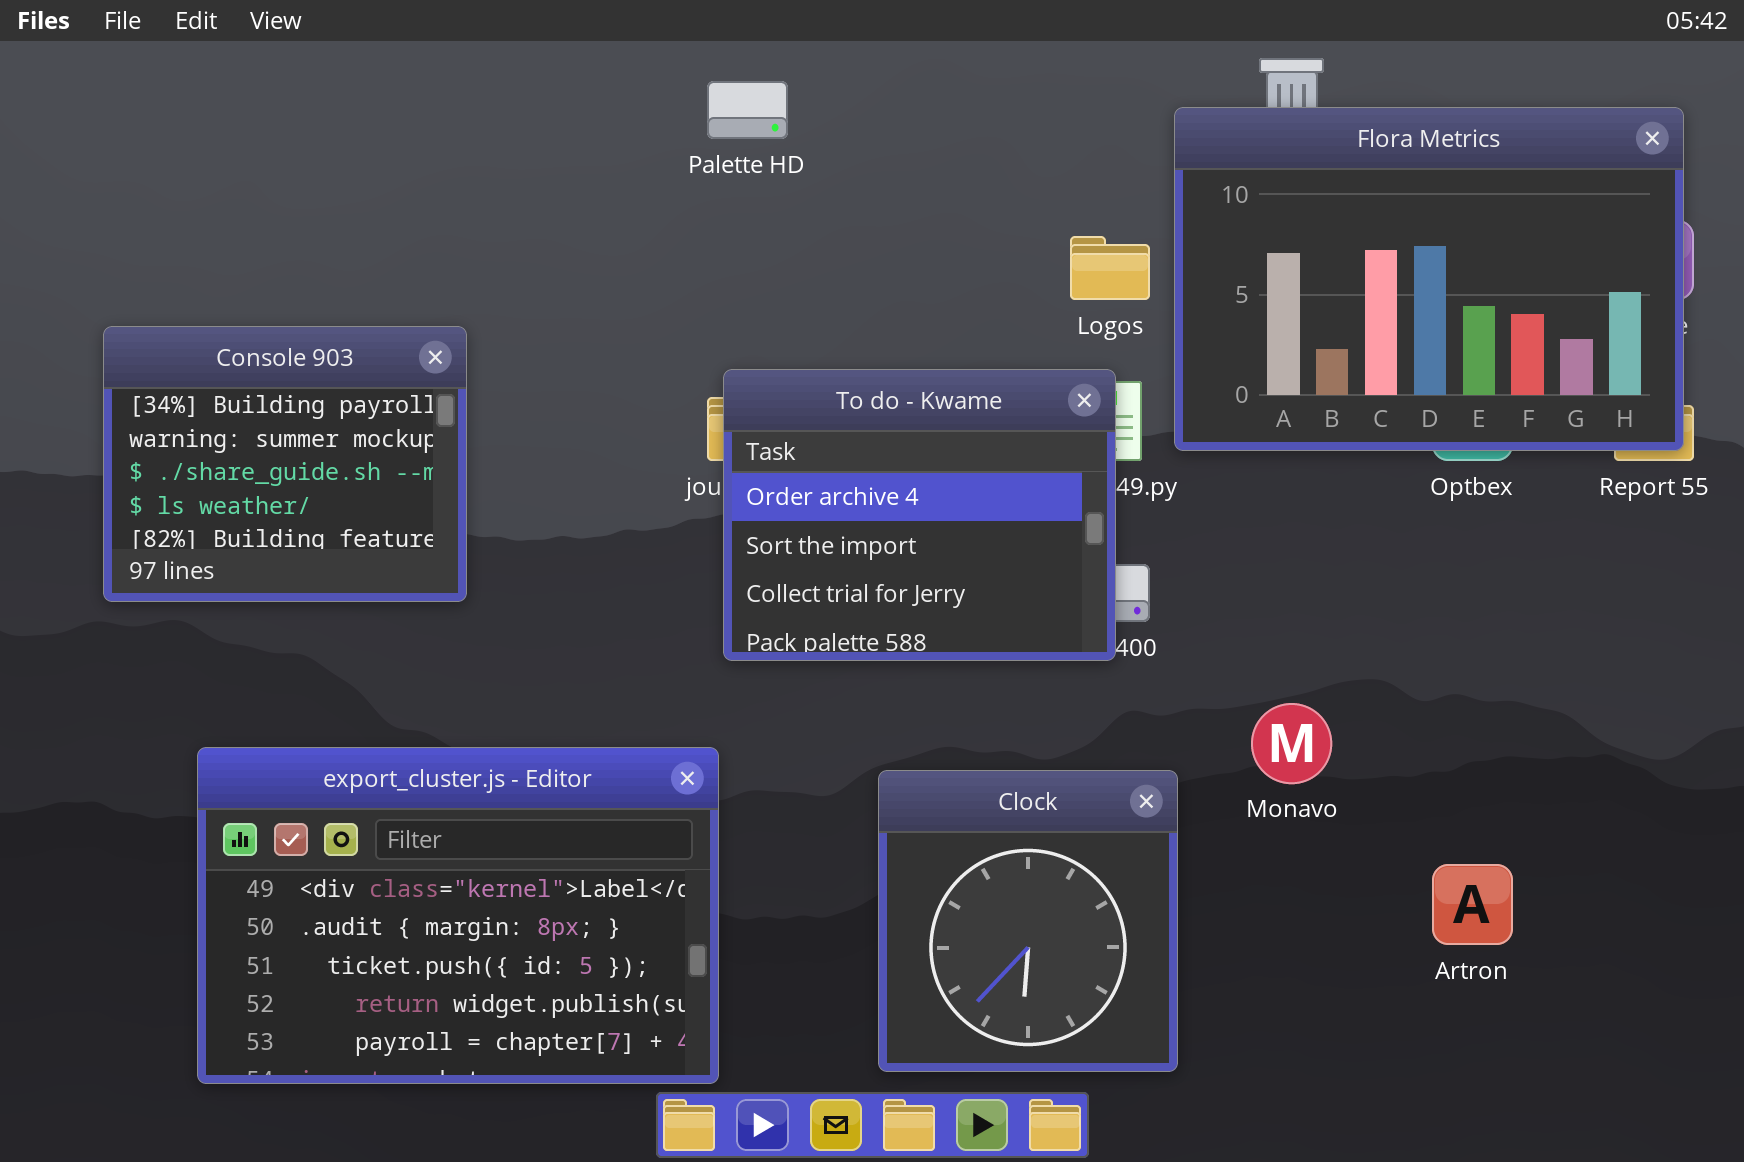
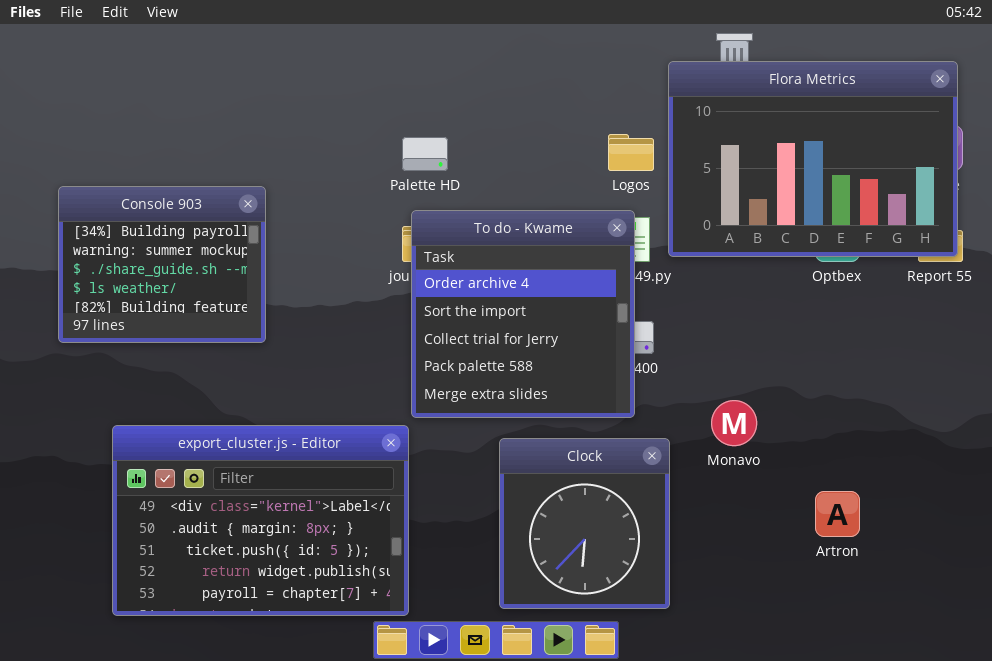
Palette HD: [707,81,788,139] -> [402,137,448,171], moved
To do - Kwame: [723,369,1116,661] -> [411,210,635,418], resized

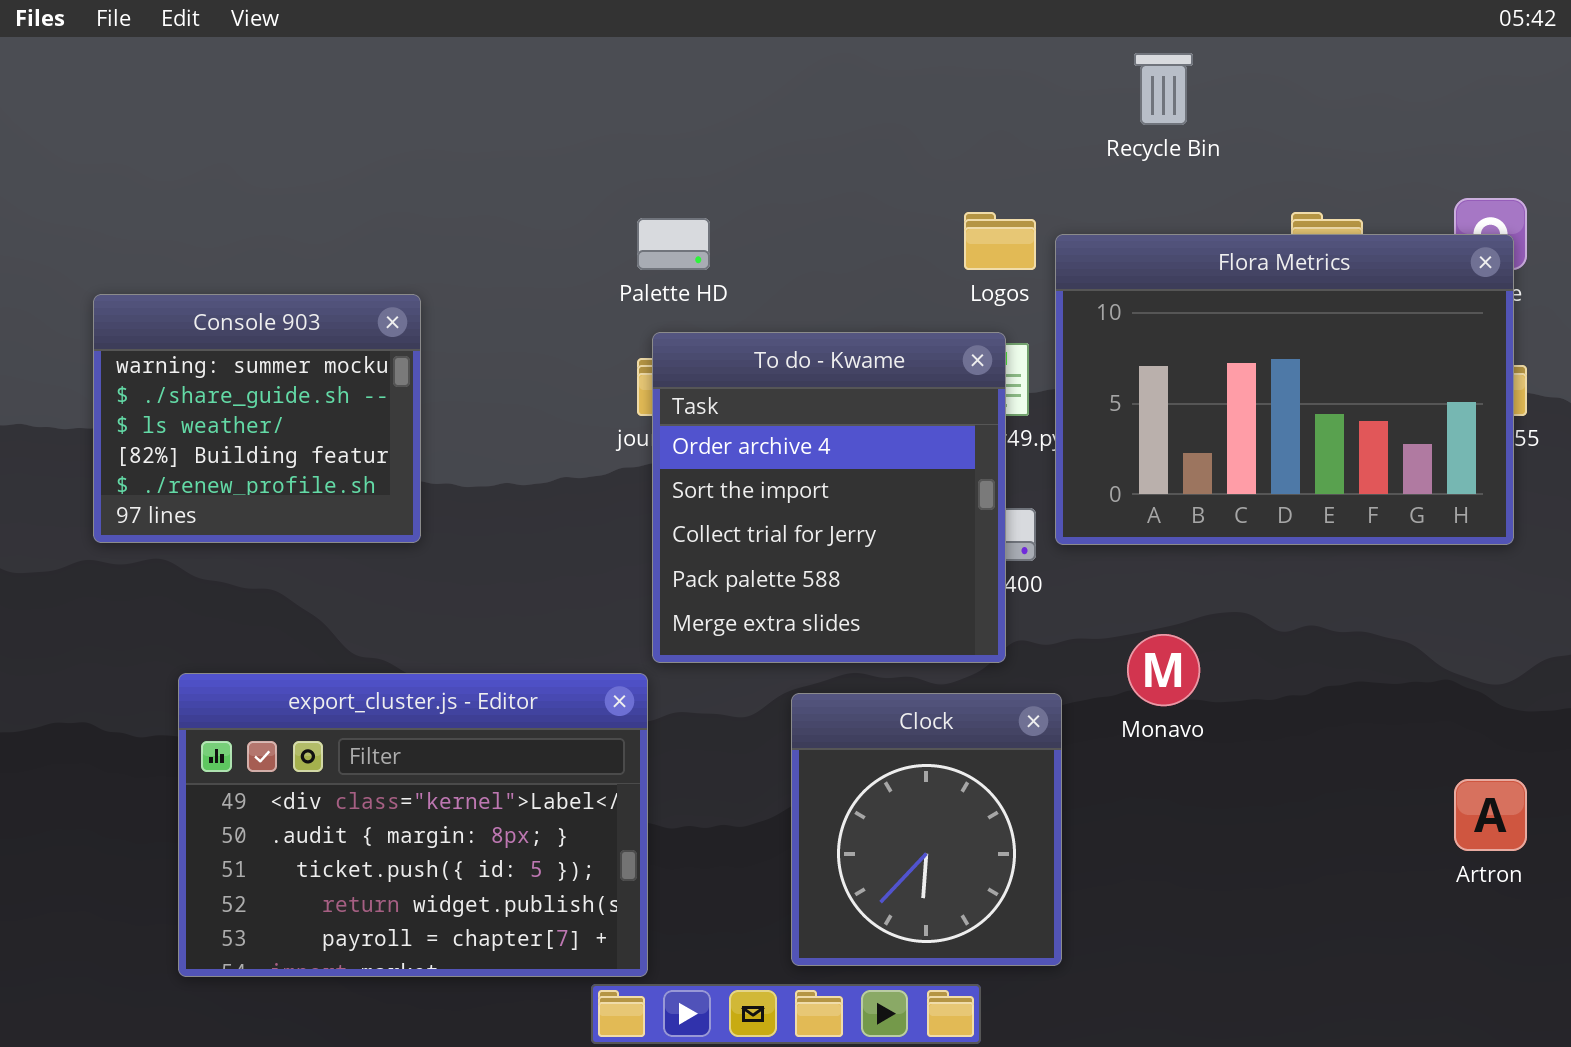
Flora Metrics: [668,61,958,257] -> [1055,234,1514,545], moved
Console 903: [58,186,266,343] -> [93,294,421,543], scrolled down 1 row
Artron: [815,491,860,537] -> [1454,779,1527,851], moved

